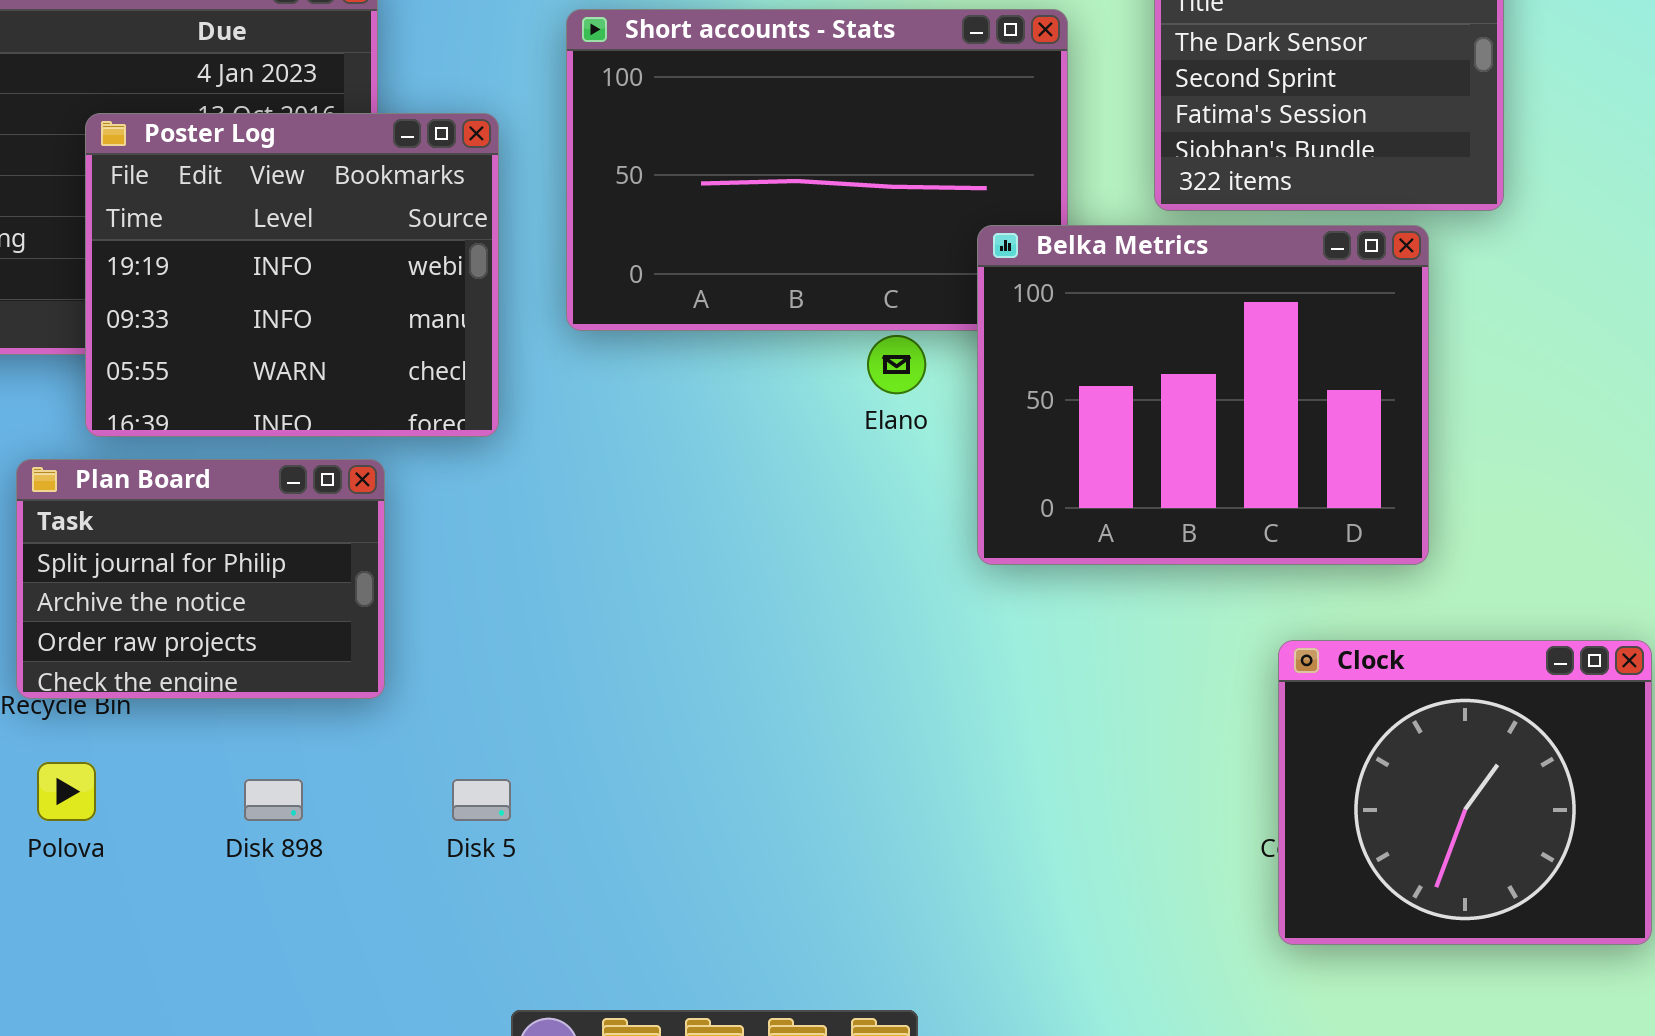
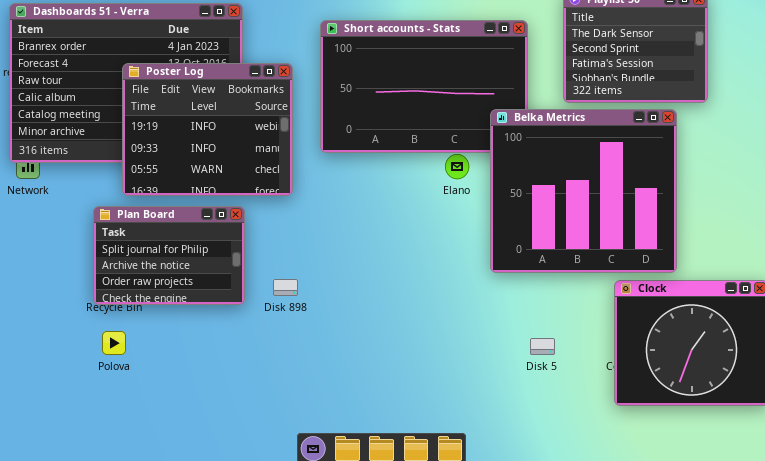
Belka Metrics: [977,225,1429,565] -> [490,109,677,273], resized
Disk 898: [244,779,303,821] -> [273,279,298,296], moved
Disk 5: [452,779,511,821] -> [530,338,555,355], moved

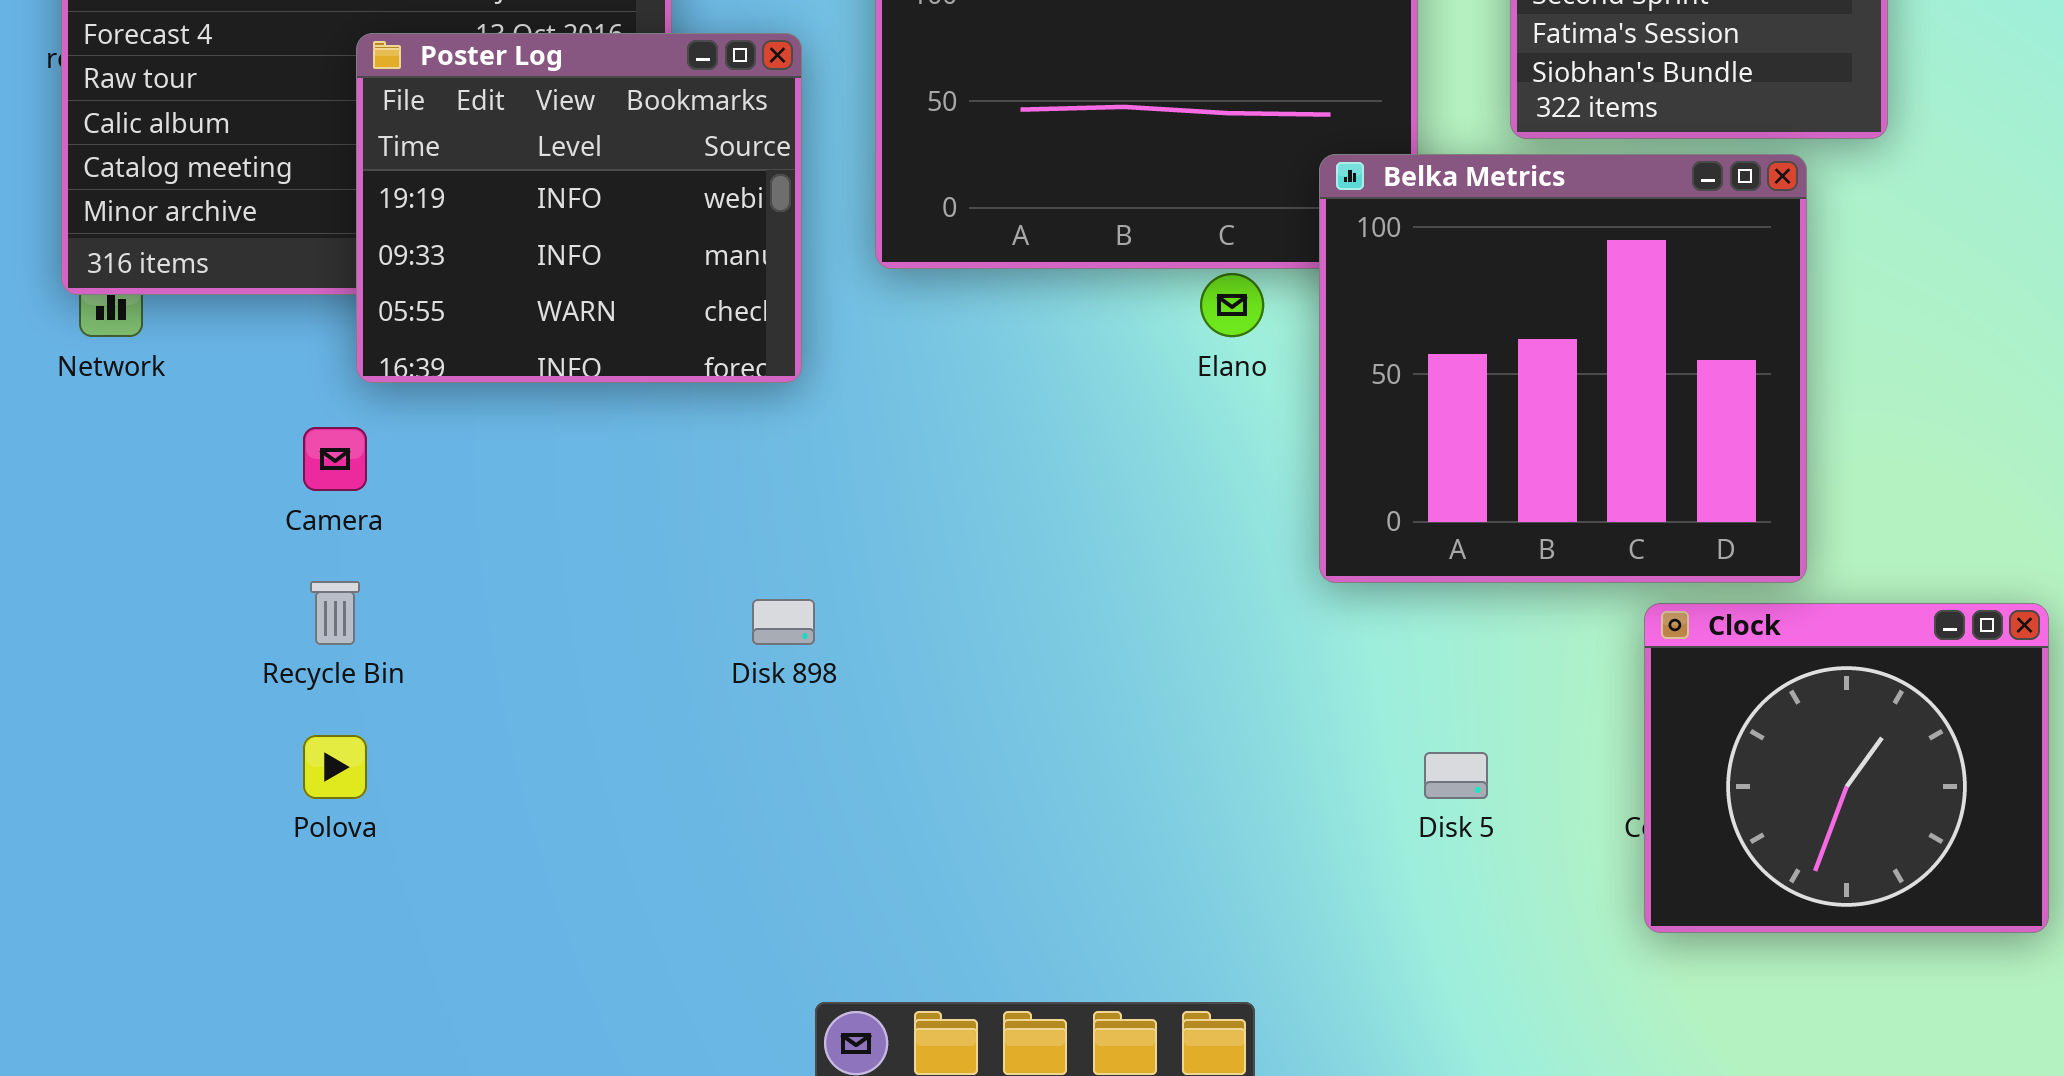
Plan Board: [93,206,245,305] -> none, closed

